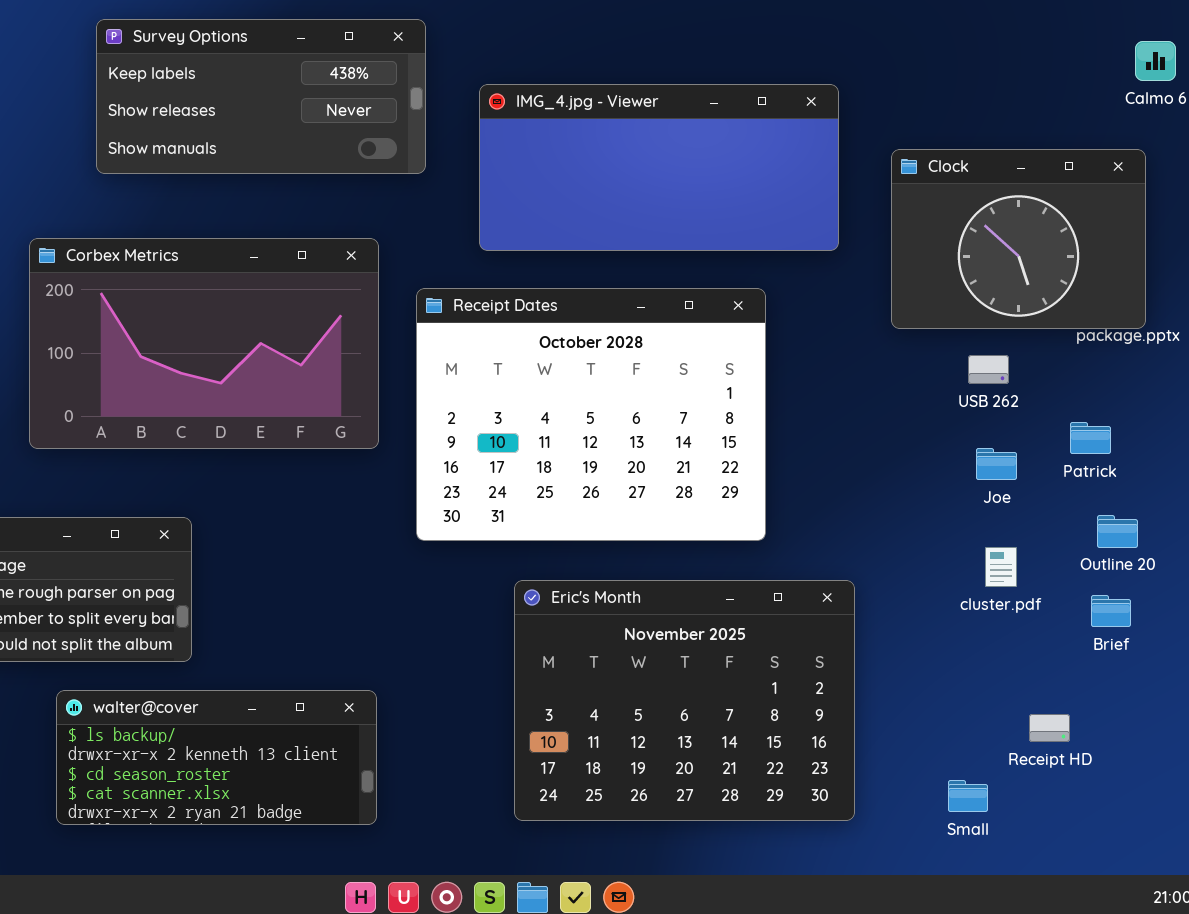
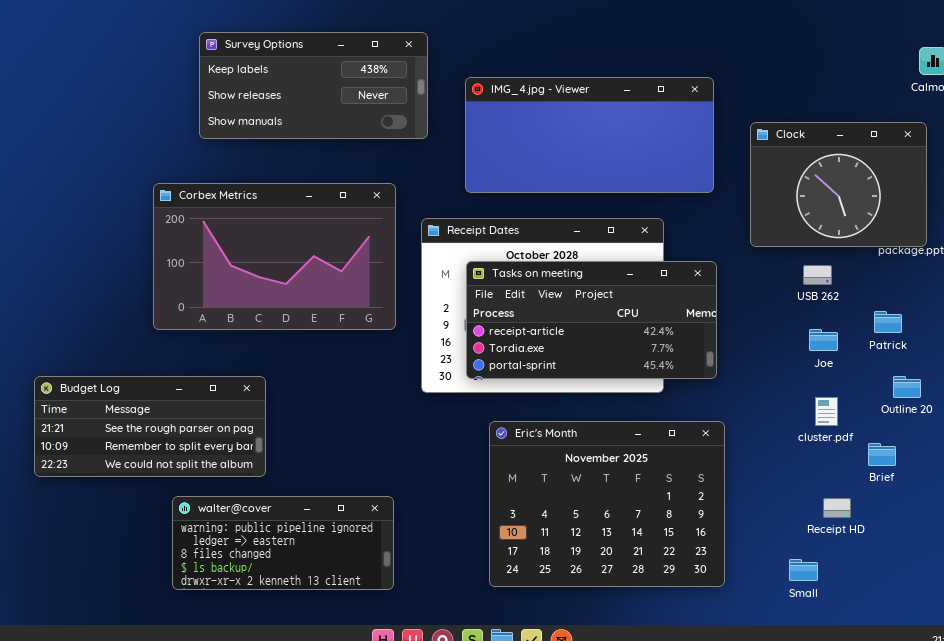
Tasks on meeting: none -> [466,261,717,379], opened
Brief: [1091,595,1131,627] -> [868,443,896,466], moved
walter@cover: [56,690,377,825] -> [172,496,394,590], scrolled up 3 rows
Receipt HD: [1029,714,1070,742] -> [823,498,851,518], moved

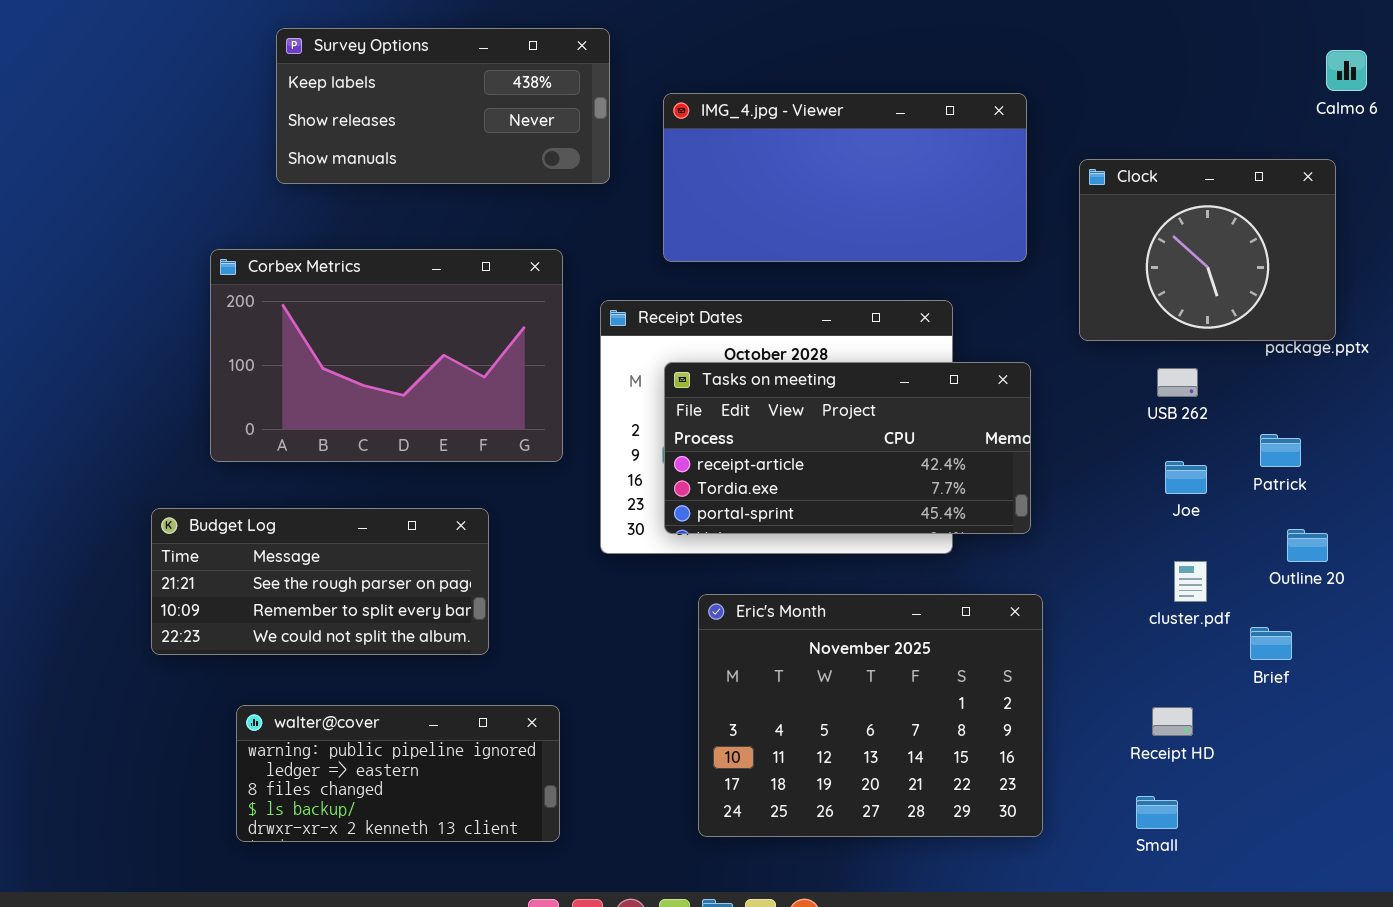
Budget Log: [34,376,266,477] -> [151,508,489,655], moved
Receipt HD: [823,498,851,518] -> [1152,707,1193,736], moved

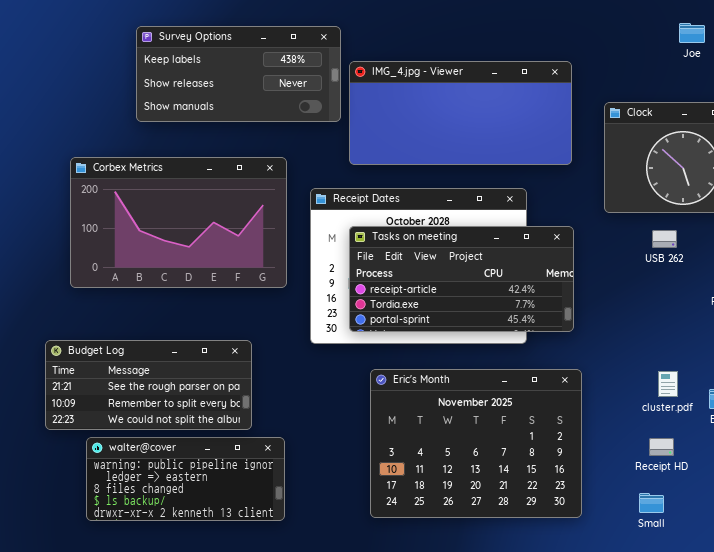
Survey Options: [276,28,610,184] -> [136,26,341,122], moved
Joe: [1165,461,1207,494] -> [679,23,705,43], moved
Budget Log: [151,508,489,655] -> [45,340,252,430], moved
cluster.pdf: [1174,561,1207,602] -> [658,371,678,397], moved

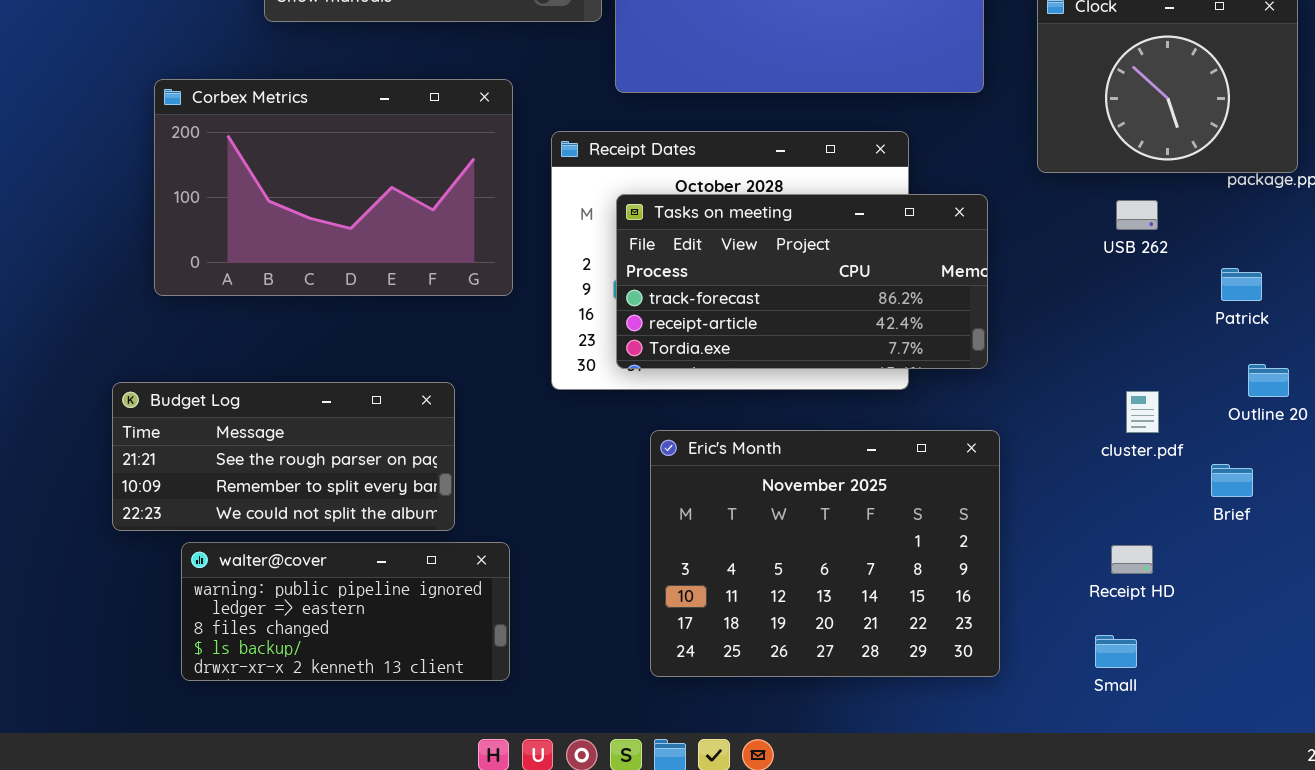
Tasks on meeting: [349,226,574,332] -> [616,194,988,369], scrolled up 1 row
cluster.pdf: [658,371,678,397] -> [1126,391,1159,433], moved

